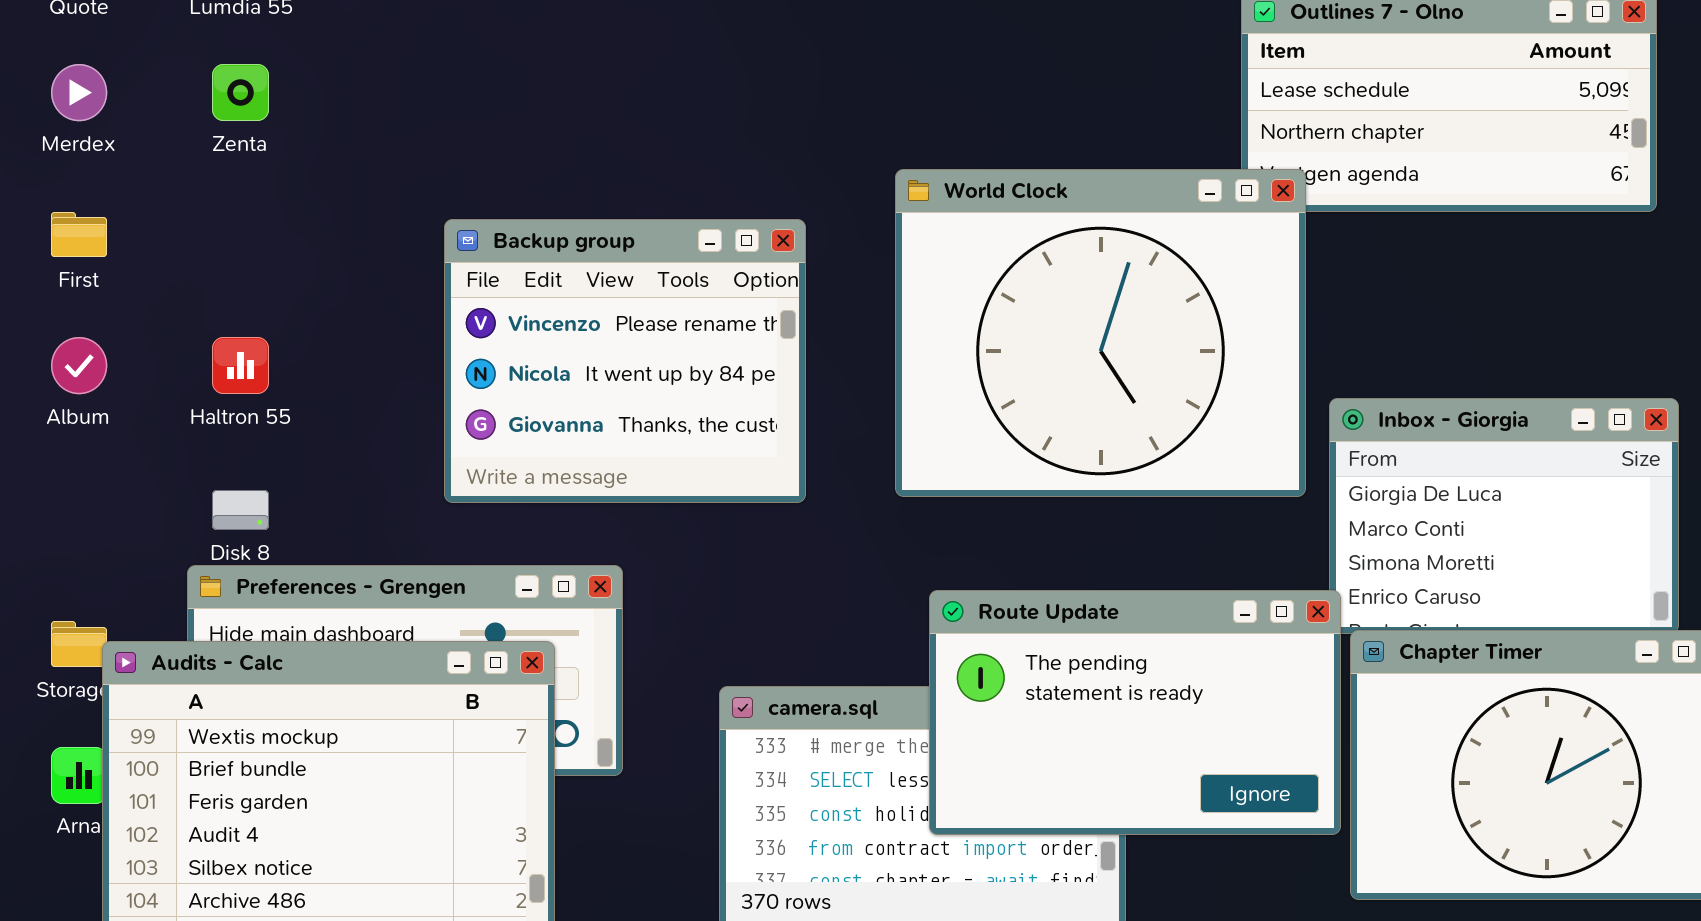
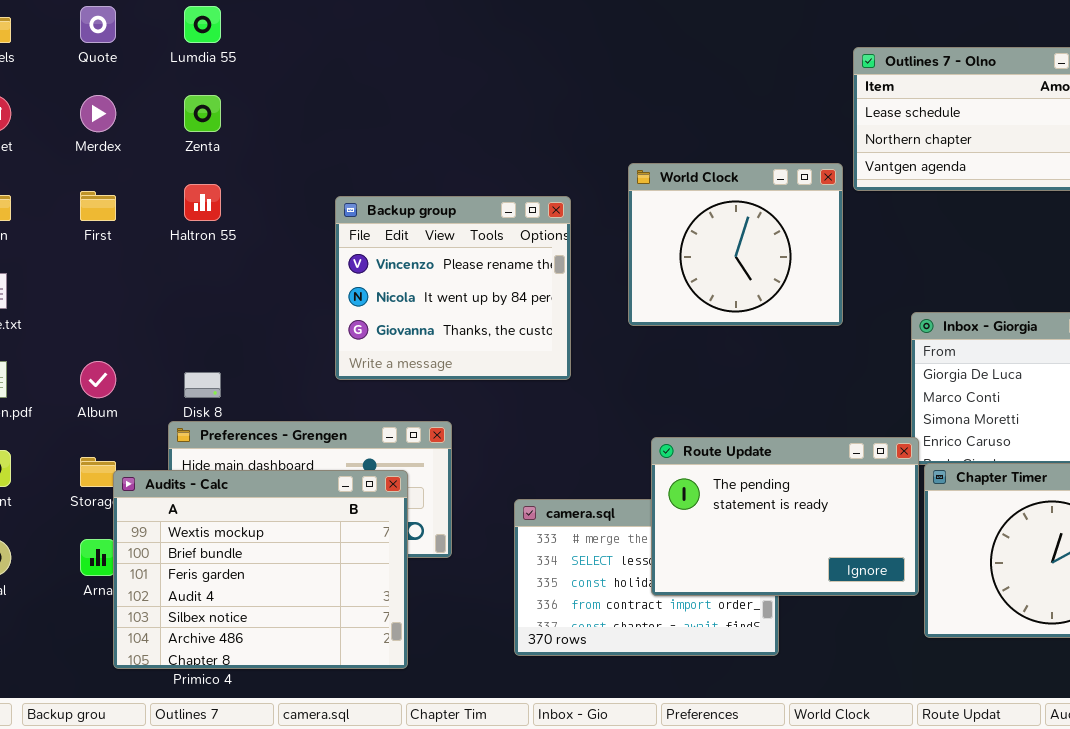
World Clock: [895,169,1306,497] -> [628,163,843,326], resized
Album: [51,337,107,394] -> [80,361,116,398], moved
Haltron 55: [212,337,269,394] -> [184,184,221,221], moved

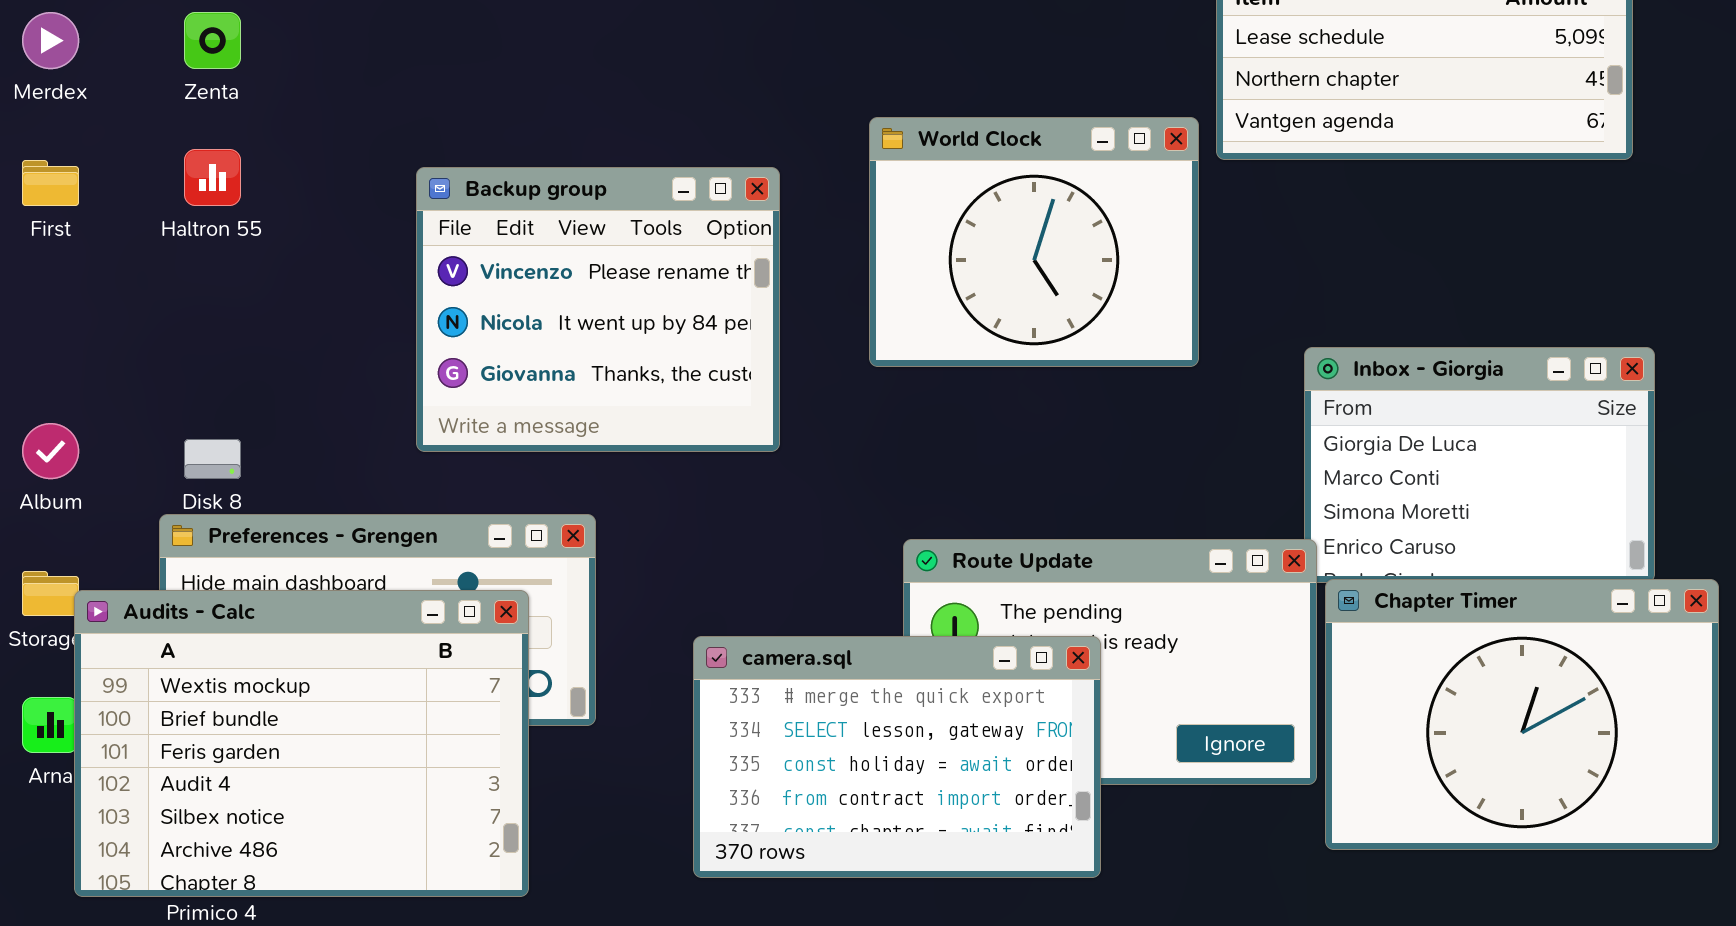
camera.sql: [514,499,779,656] -> [693,636,1101,878], raised

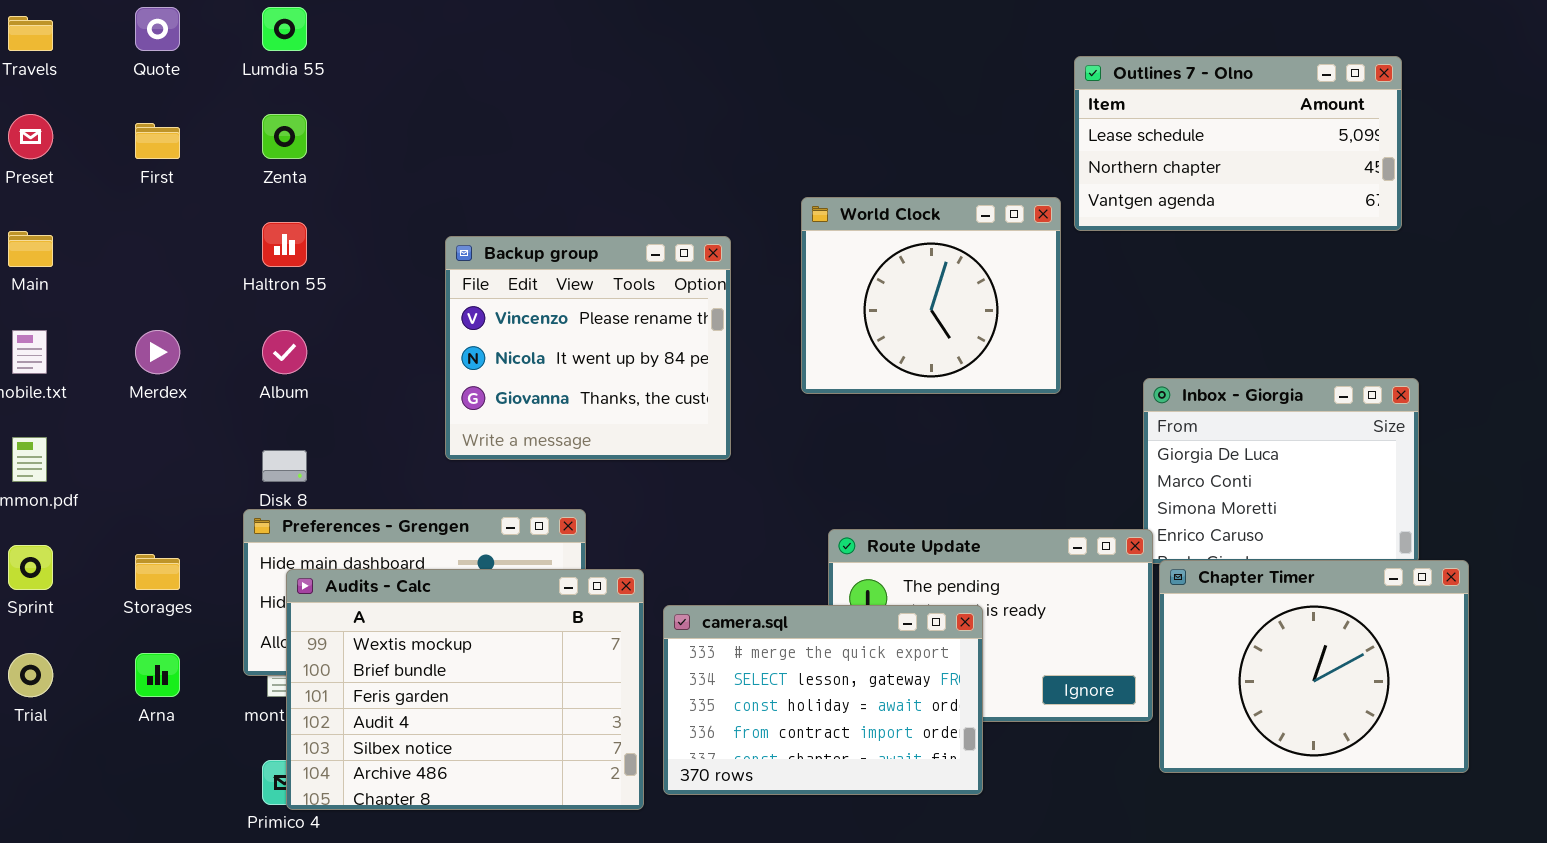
Merdex: [22,12,79,69] -> [135,330,180,374], moved
First: [22,160,79,206] -> [135,123,180,159], moved
Album: [22,423,79,479] -> [262,330,307,374], moved
Audits - Calc: [74,590,529,897] -> [286,569,644,810], moved

